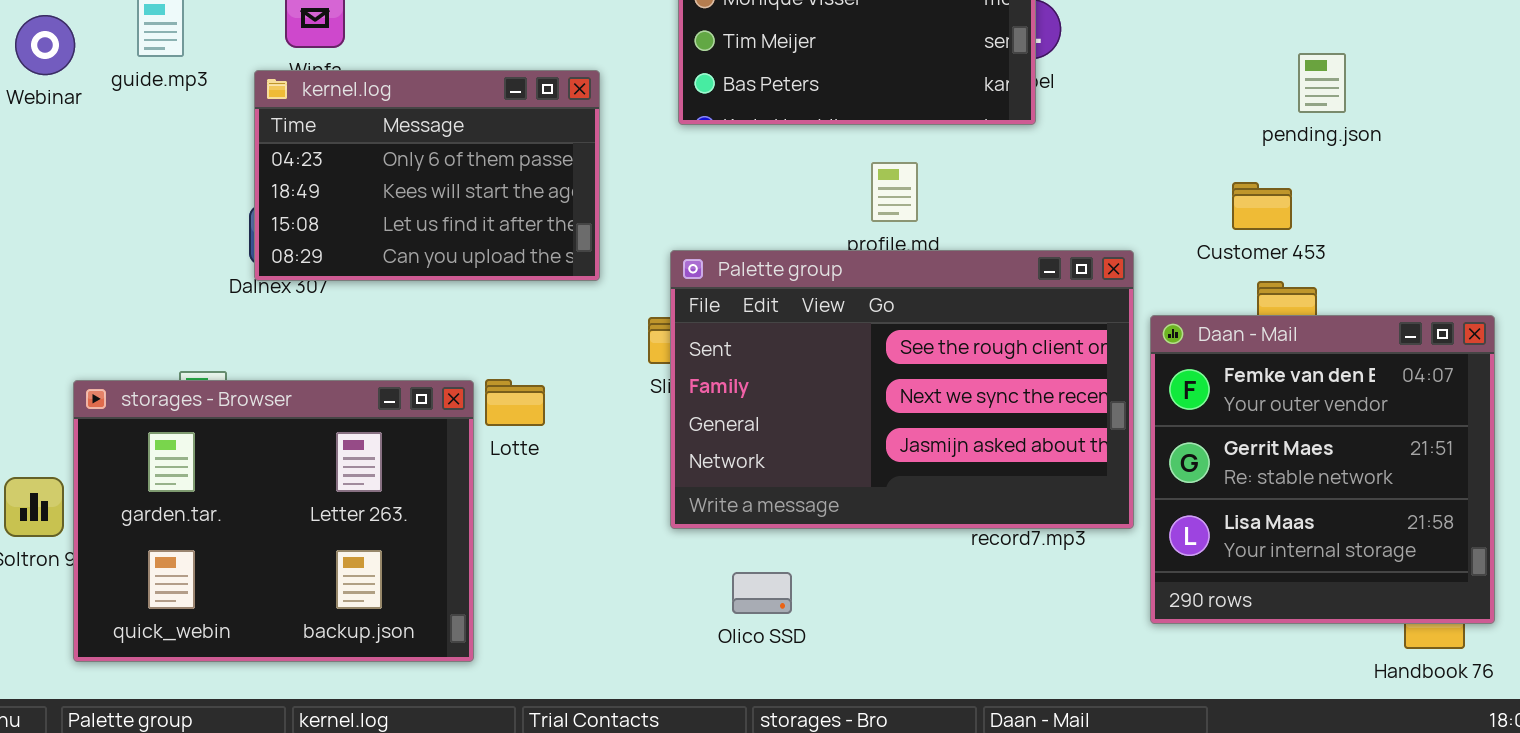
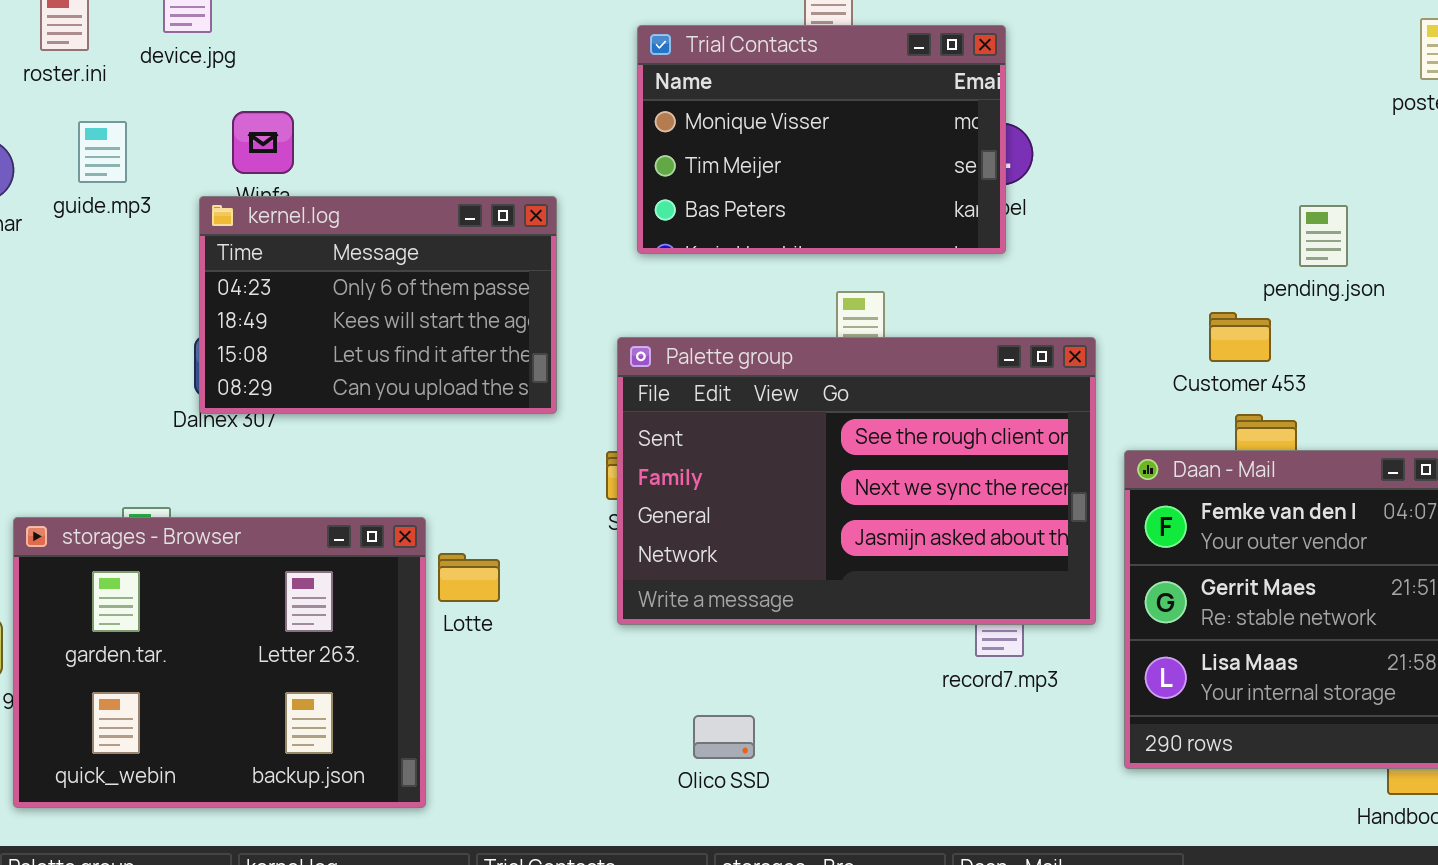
pending.json: [1298,53,1346,113] -> [1299,205,1348,267], moved
Palette group: [670,250,1134,529] -> [617,337,1096,625], moved
Lotte: [485,379,545,426] -> [438,553,500,602], moved

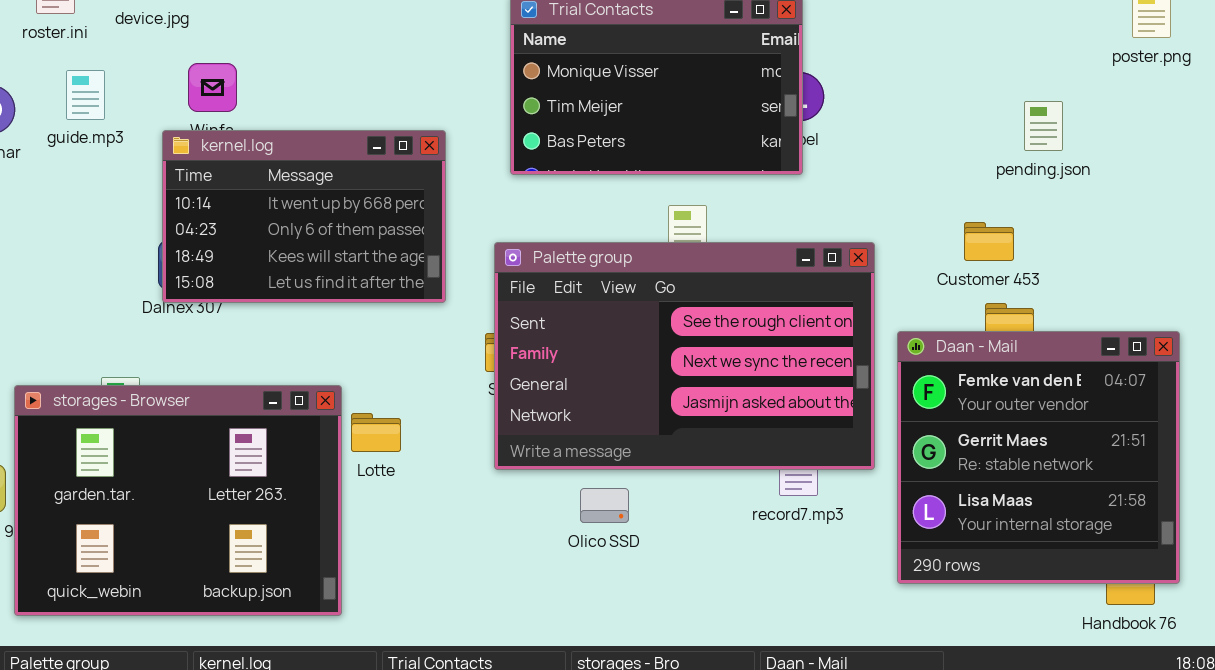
kernel.log: [199,196,557,414] -> [162,130,446,303], scrolled up 1 row
pending.json: [1299,205,1348,267] -> [1024,101,1063,151], moved
Olico SSD: [693,715,755,759] -> [580,488,629,523], moved

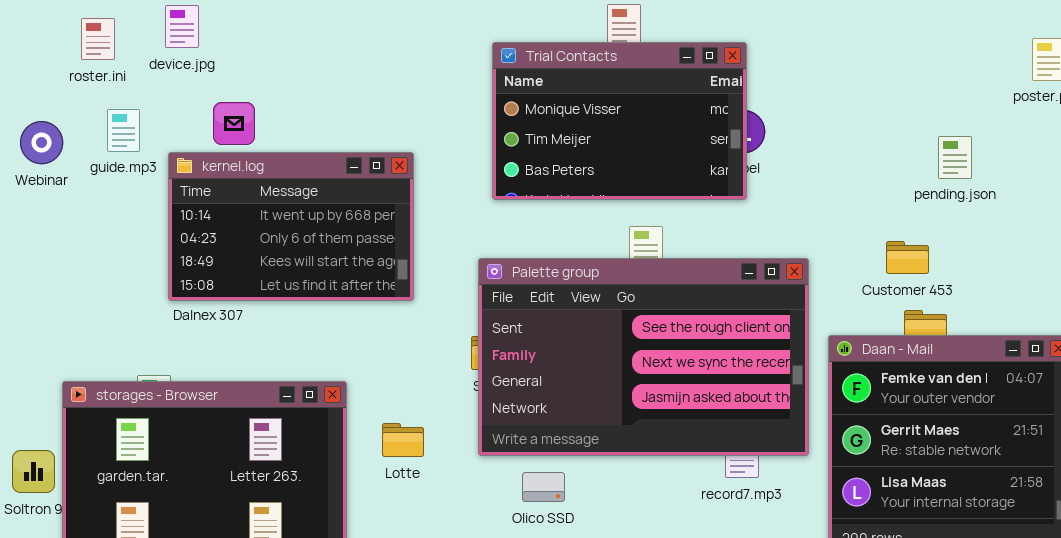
kernel.log: [162,130,446,303] -> [168,152,414,301], moved
Lotte: [351,413,401,452] -> [382,423,424,457], moved
Olico SSD: [580,488,629,523] -> [522,472,565,502], moved

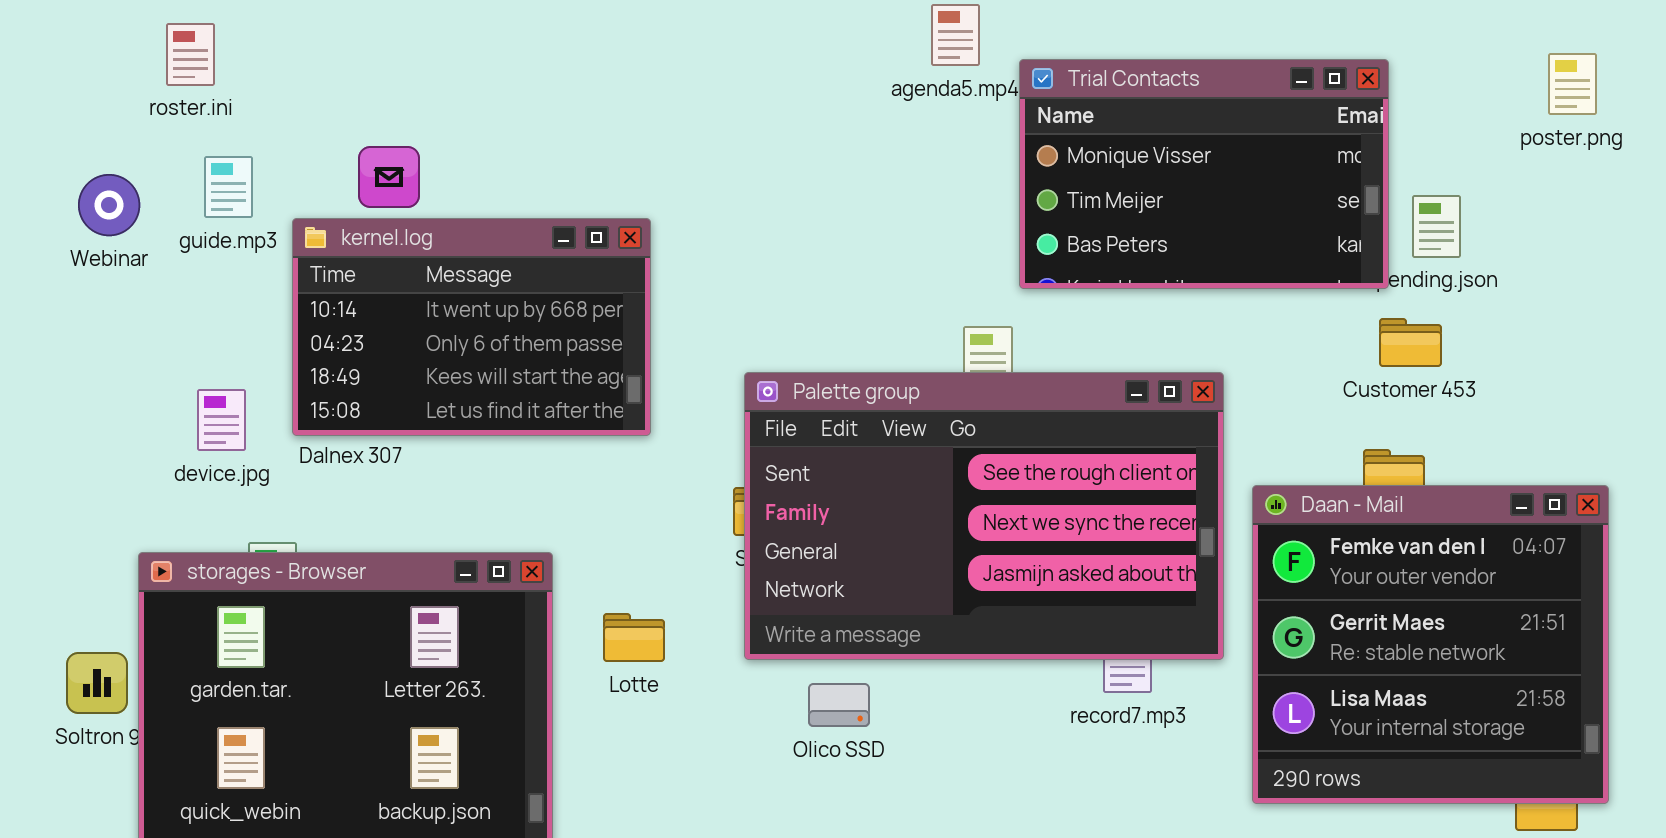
device.jpg: [165,5,199,48] -> [197,389,246,451], moved
Trial Contacts: [492,42,747,200] -> [1019,59,1389,289], moved
Customer 453: [886,241,929,274] -> [1379,318,1442,367], moved

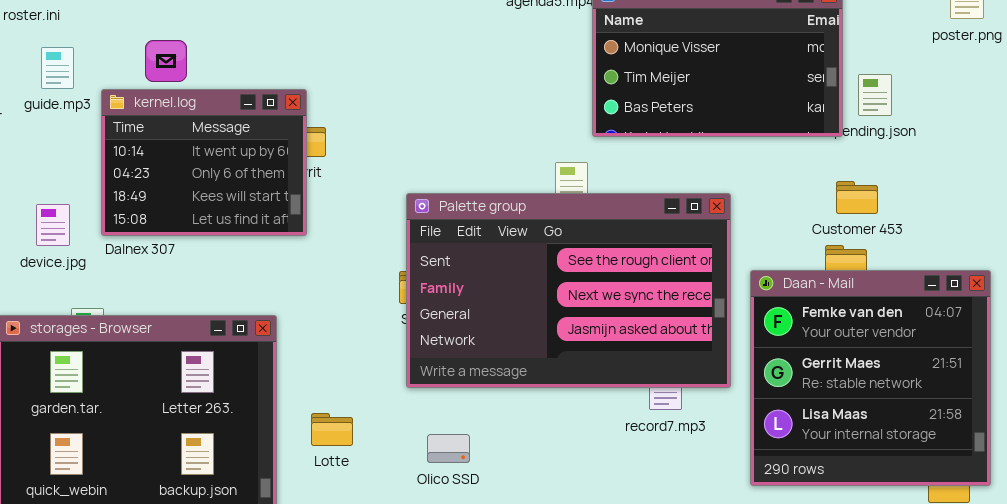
kernel.log: [292,218,651,436] -> [101,89,307,236], resized
Customer 453: [1379,318,1442,367] -> [836,181,878,214], moved
Lotte: [603,613,665,662] -> [311,413,353,446], moved
Olico SSD: [808,683,870,727] -> [427,434,470,463], moved

